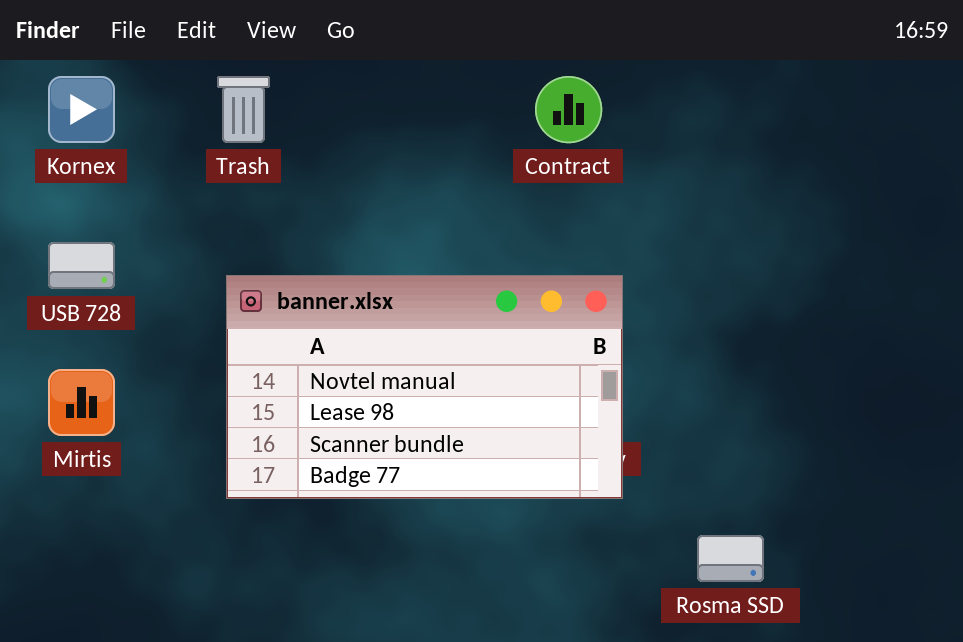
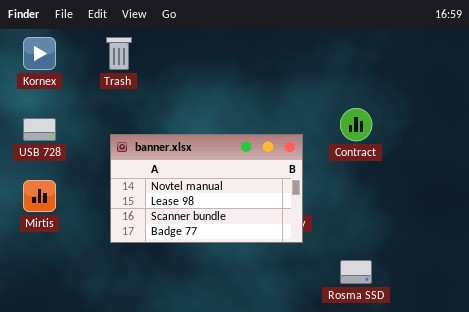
Contract: [535,76,602,143] -> [340,108,372,141], moved

